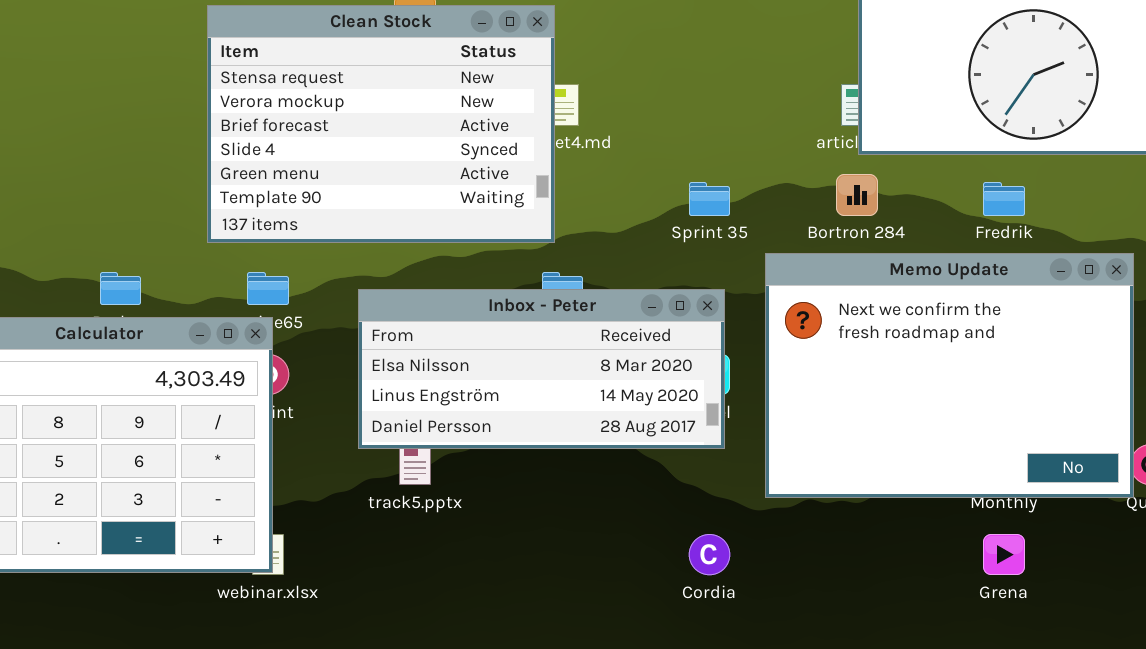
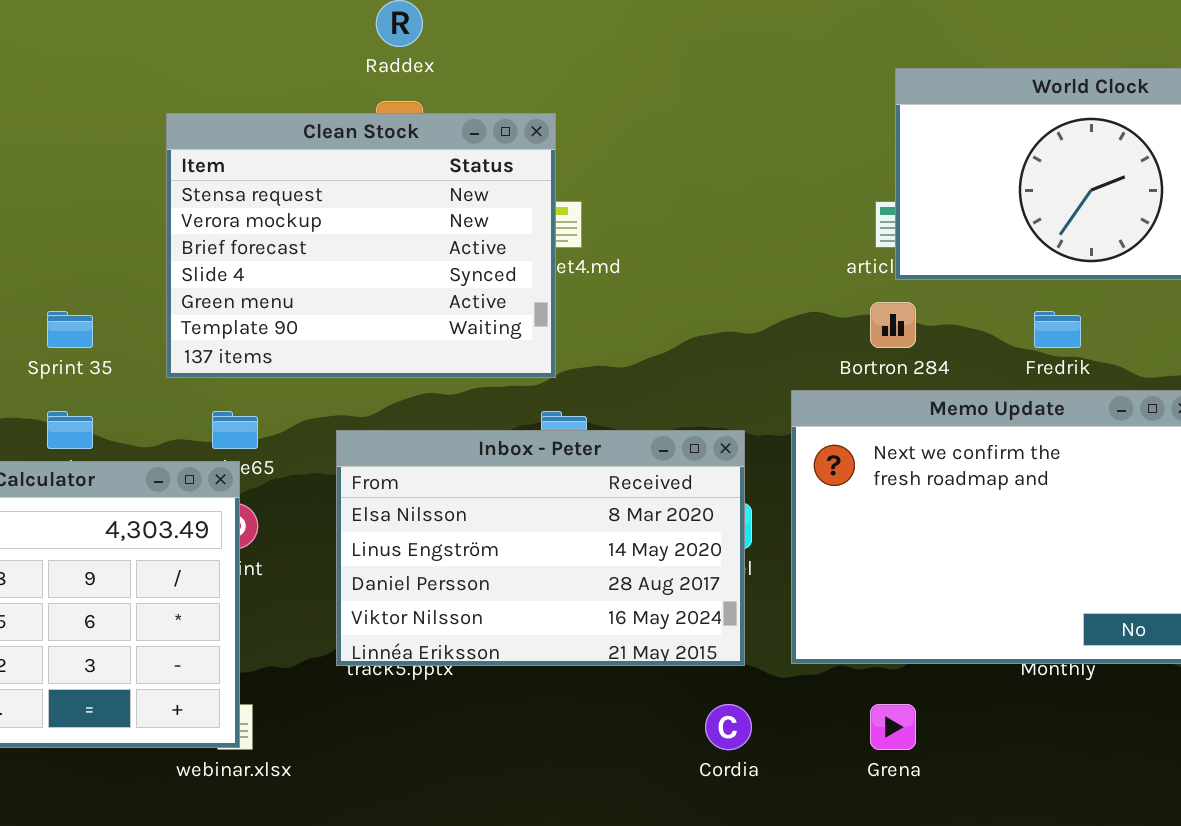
Sprint 35: [689,182,730,216] -> [47,311,93,348], moved
Inbox - Peter: [358,289,725,449] -> [336,430,745,666], resized
Grena: [983,534,1025,575] -> [870,704,916,750], moved

